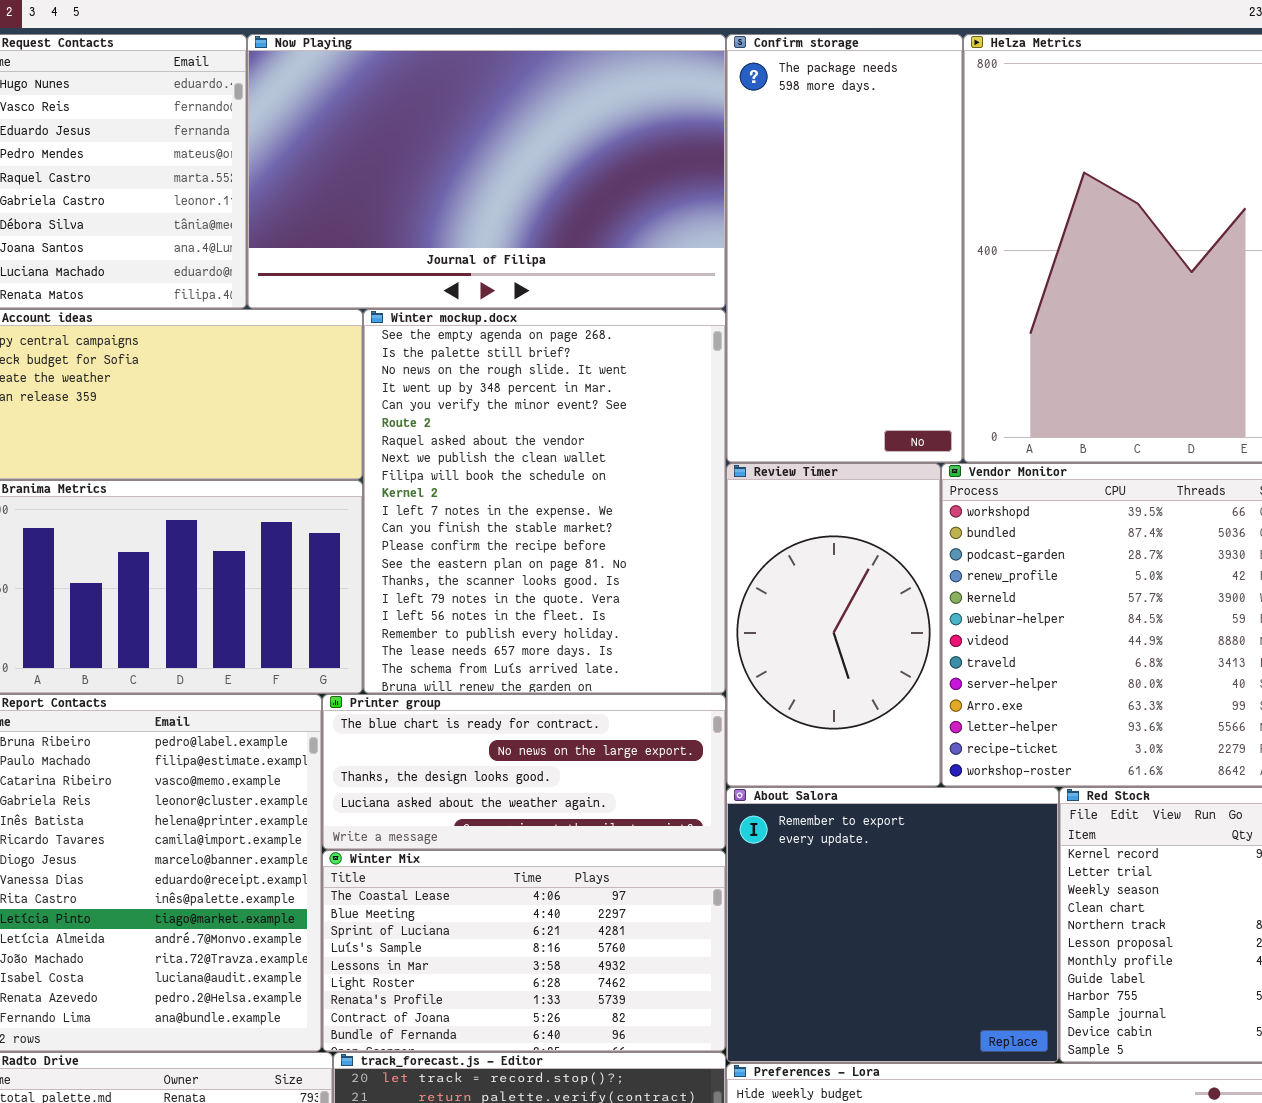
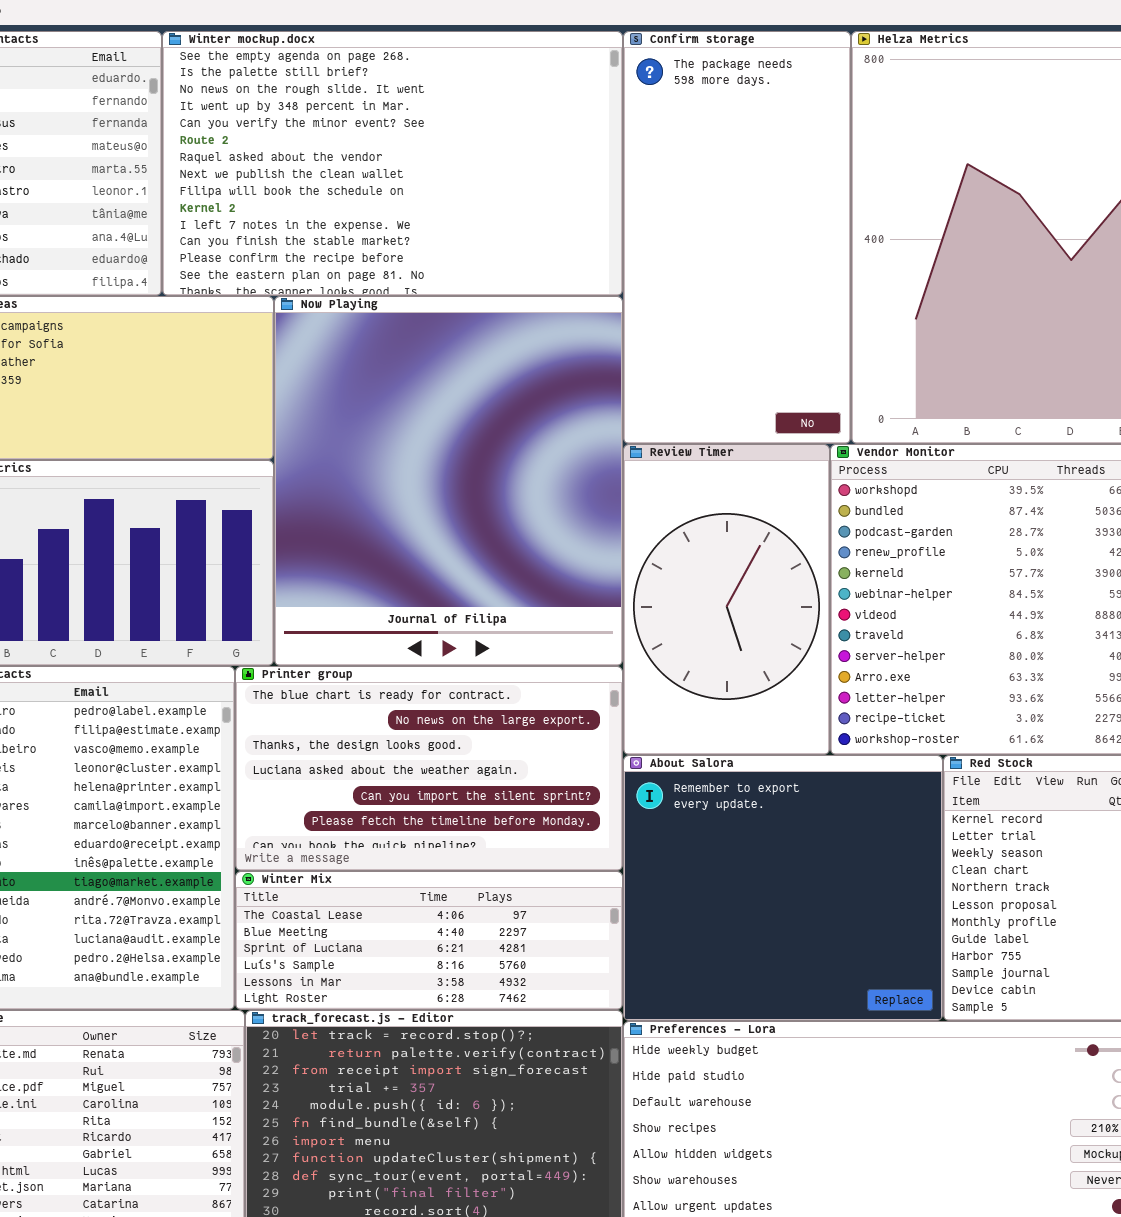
Now Playing: [247,34,726,309] -> [274,296,623,666], moved, resized
Winter mockup.docx: [363,309,726,694] -> [162,31,623,296], moved, resized
Printer group: [322,694,726,850] -> [235,666,623,871], resized
Winter Mix: [322,850,726,1052] -> [235,871,623,1010], resized

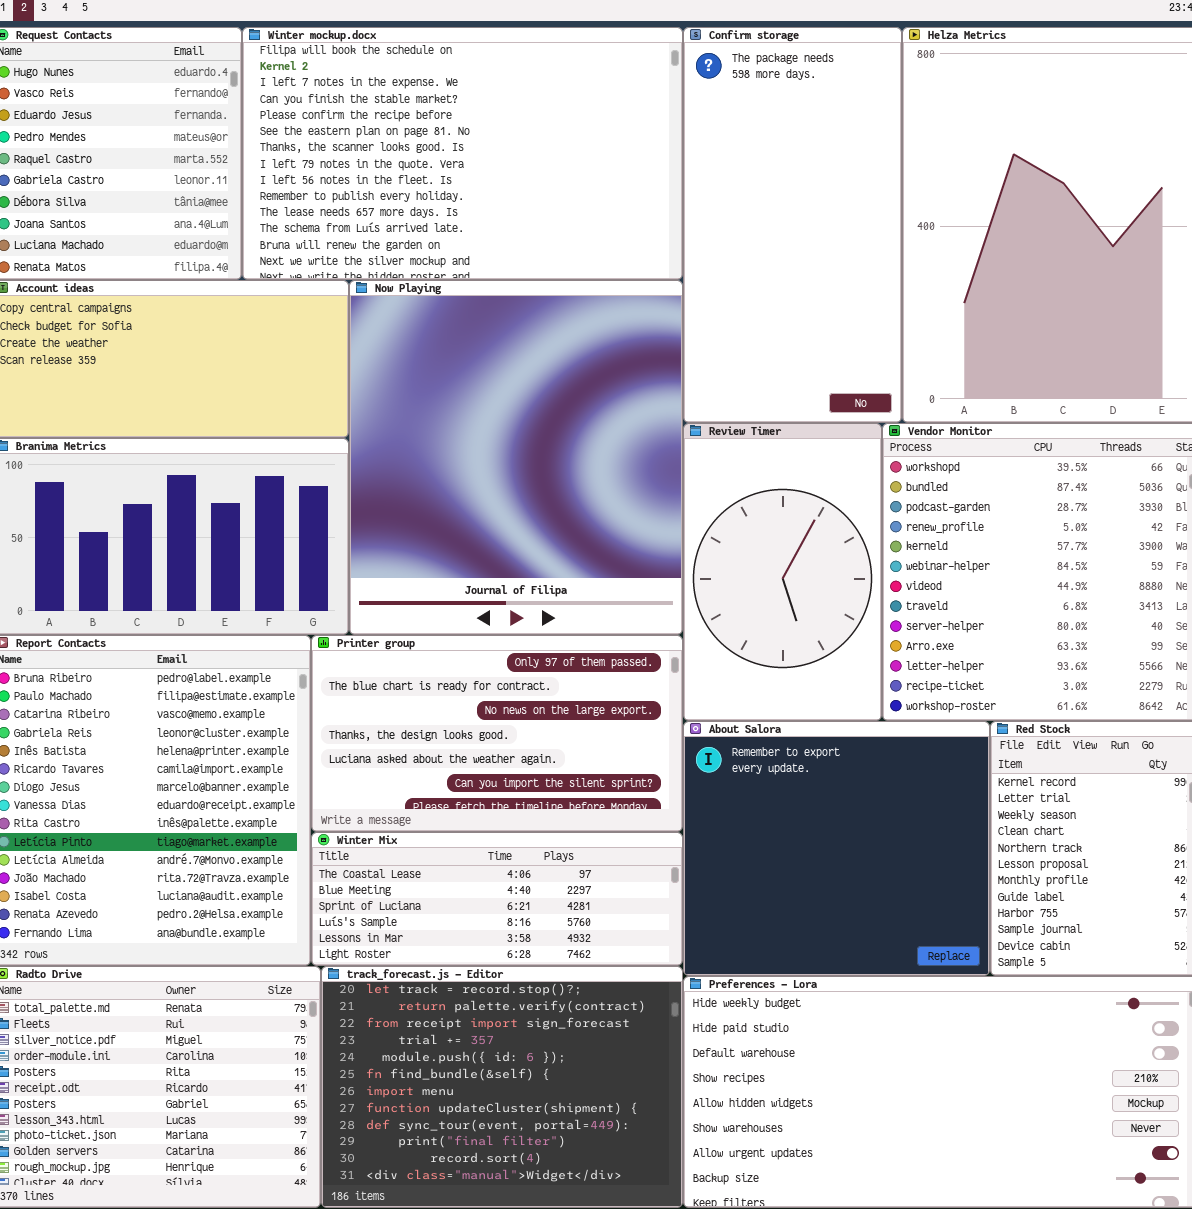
Winter mockup.docx: [162,31,623,296] -> [242,27,683,280], scrolled down 8 rows
Printer group: [235,666,623,871] -> [311,635,683,832], scrolled up 1 row

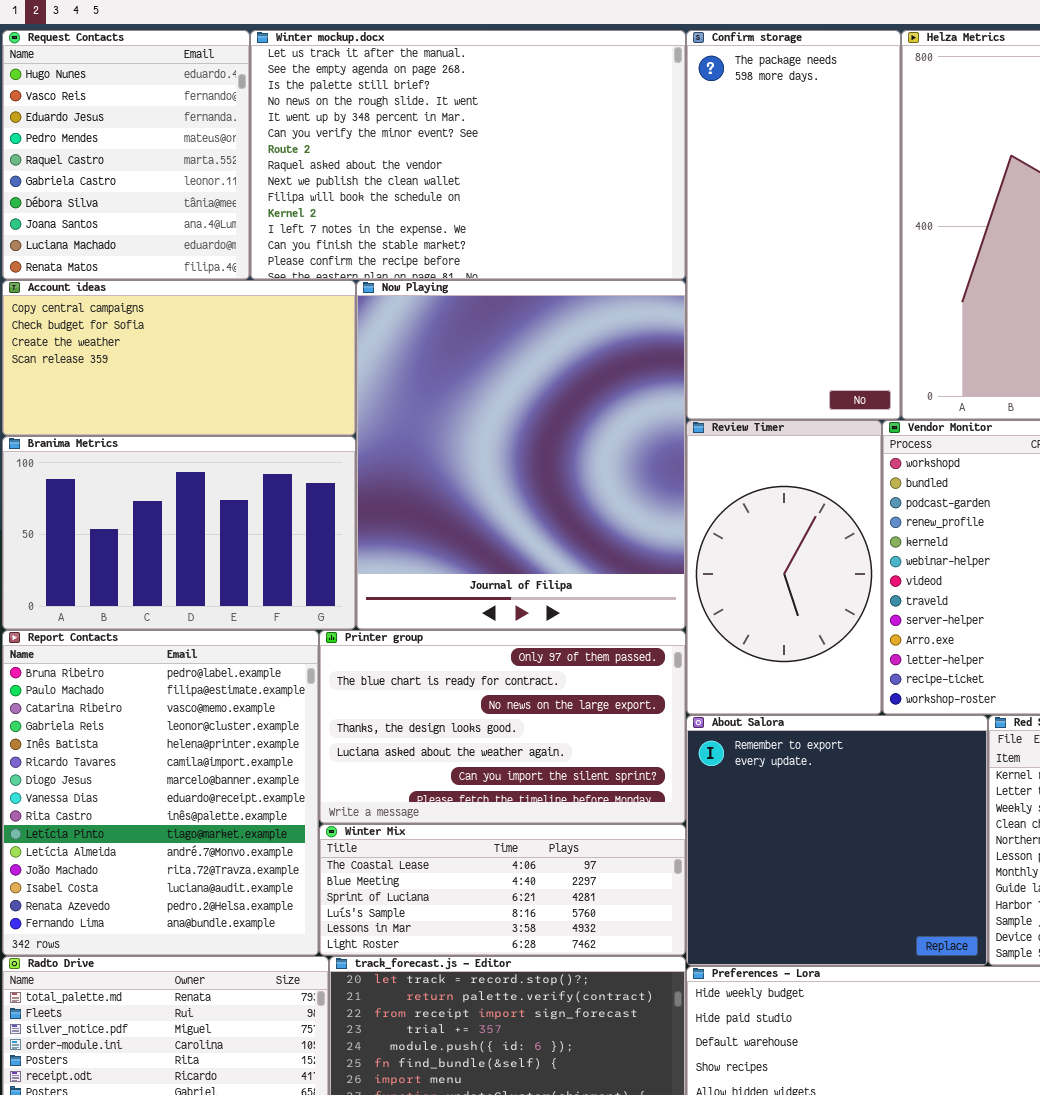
Winter mockup.docx: [242,27,683,280] -> [250,30,686,280], scrolled up 9 rows

